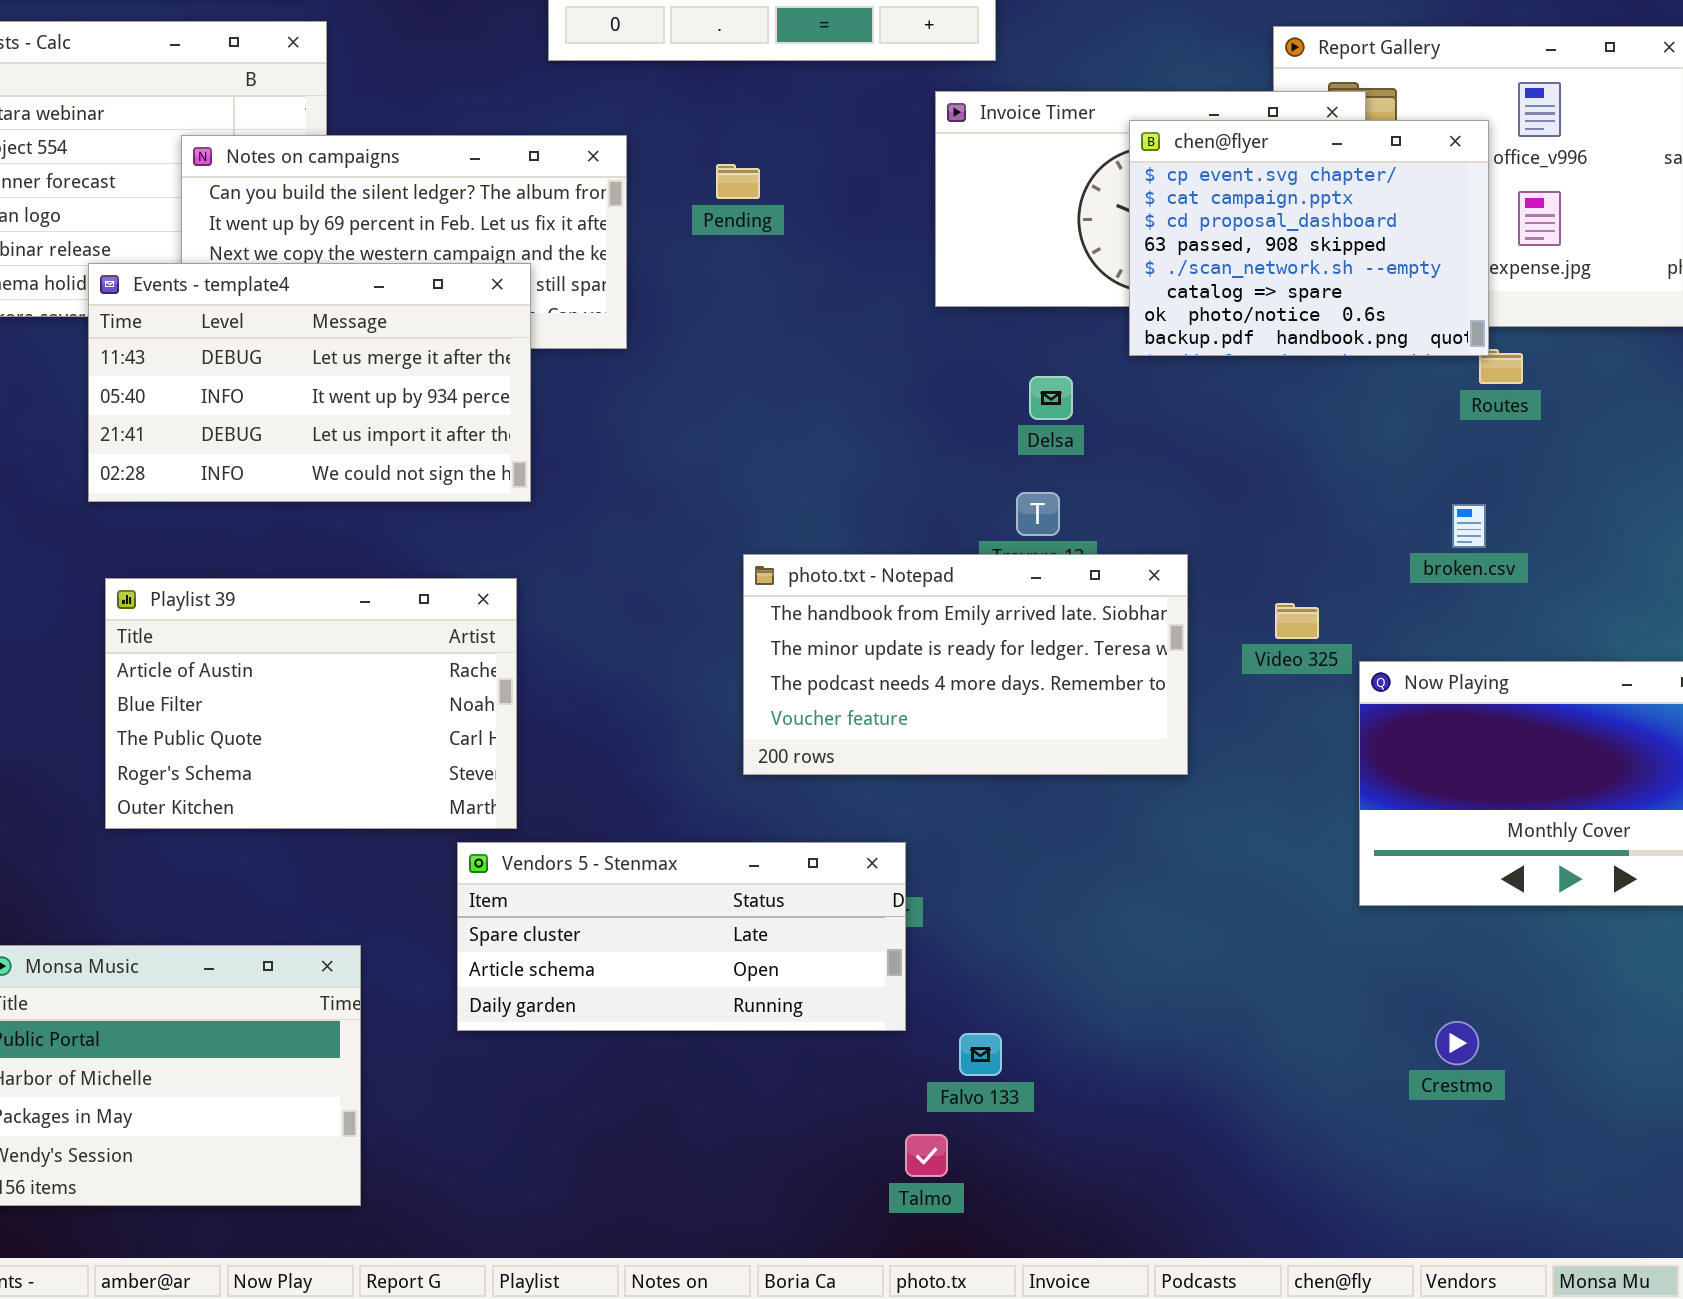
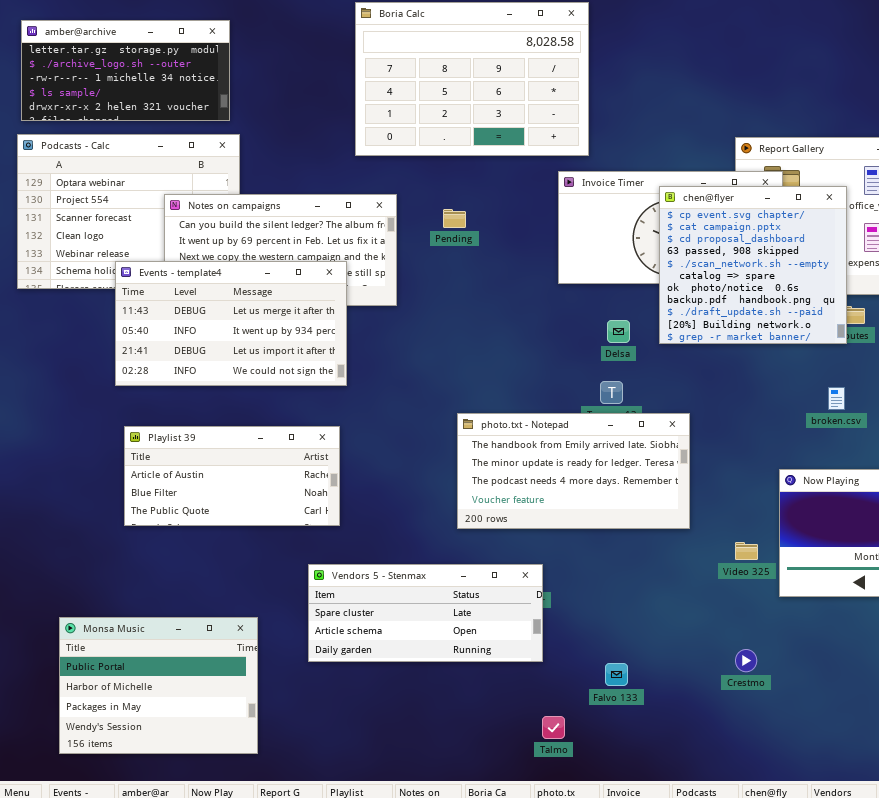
chen@flyer: [1129,120,1489,356] -> [659,186,847,344], resized
Playlist 39: [105,578,517,829] -> [124,426,340,526], resized
Video 325: [1275,603,1319,639] -> [735,542,758,560], moved
Crestmo: [1435,1021,1479,1065] -> [735,649,757,672], moved
Falvo 133: [959,1033,1002,1076] -> [605,663,628,686], moved

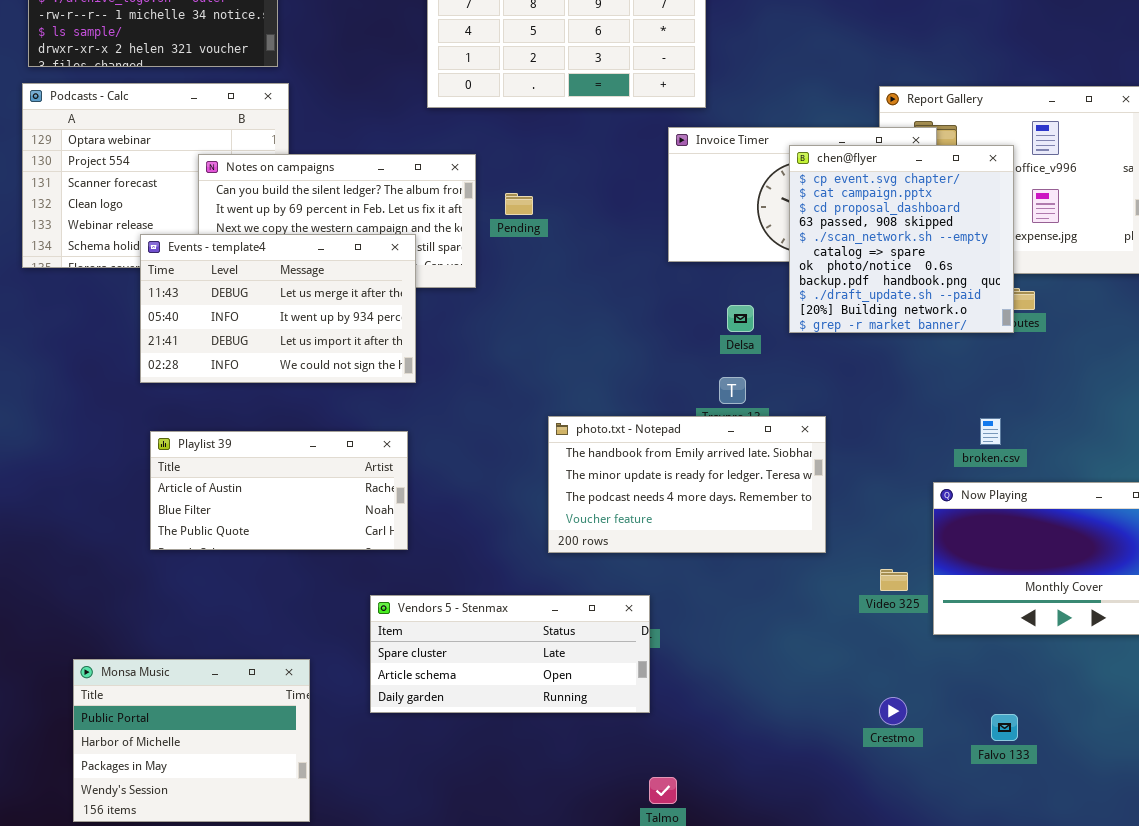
Pending: [443,209,466,228] -> [505,193,533,215], moved
broken.csv: [828,387,845,410] -> [980,418,1001,445], moved
Falvo 133: [605,663,628,686] -> [991,714,1018,741], moved

